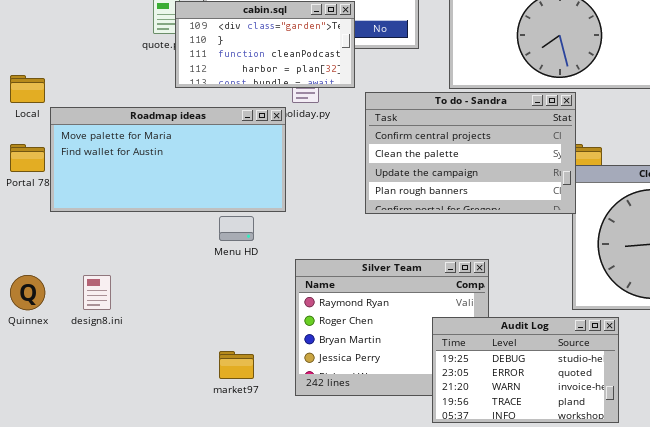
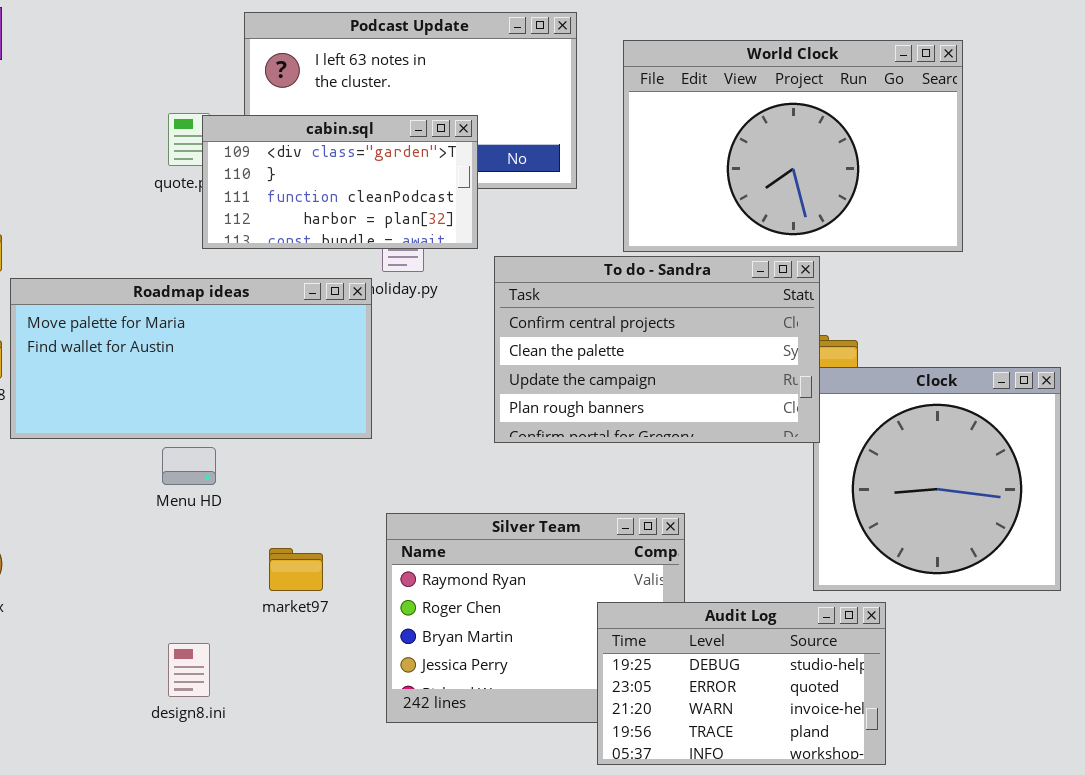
Menu HD: [219,216,254,241] -> [162,447,216,485], moved
design8.ini: [83,275,111,310] -> [168,643,210,697], moved
market97: [219,351,254,379] -> [269,548,323,591], moved

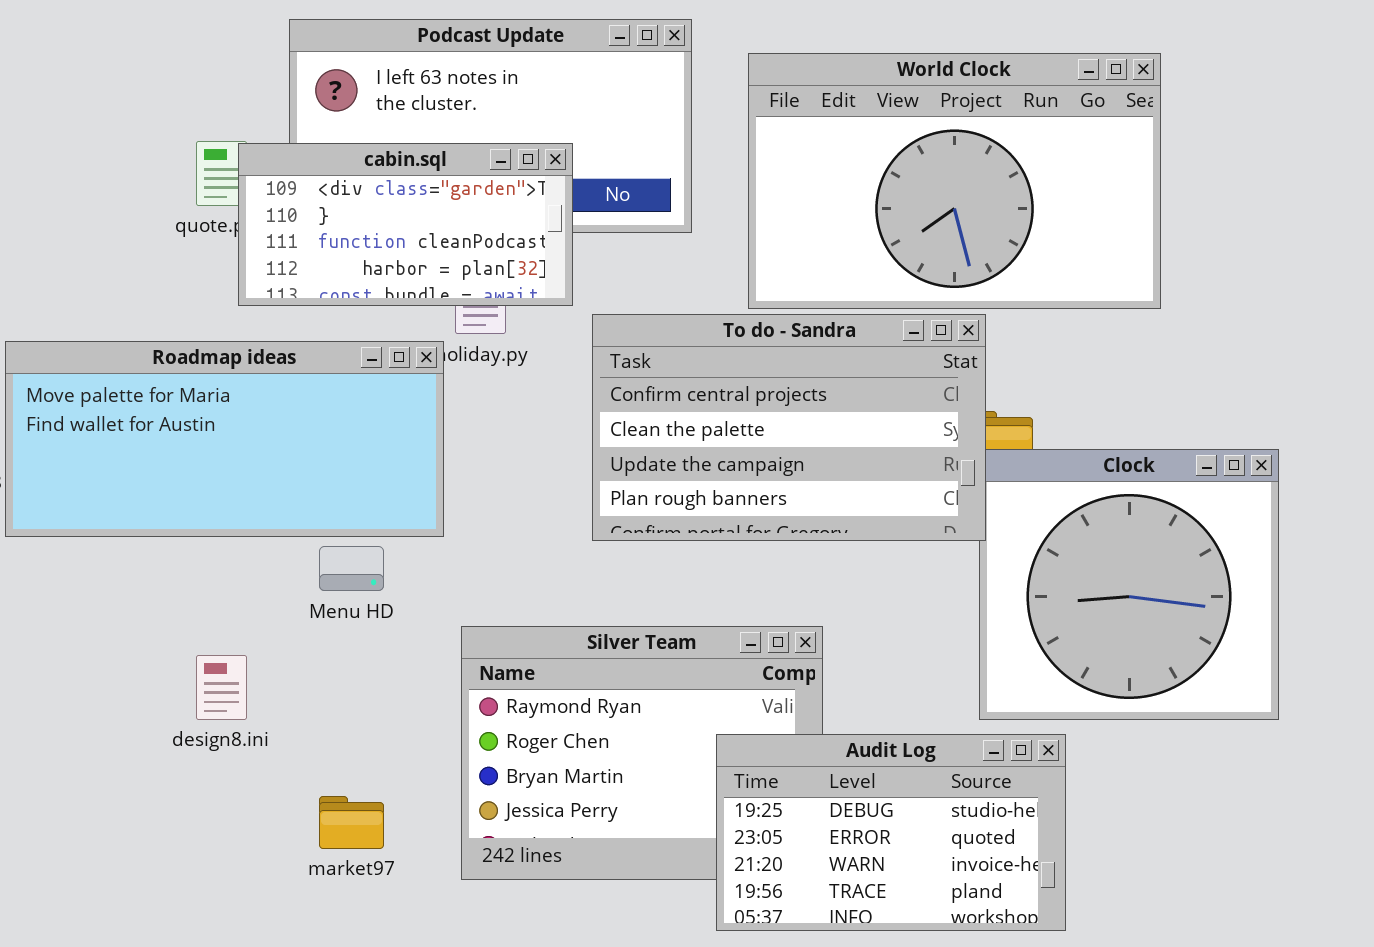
Menu HD: [162,447,216,485] -> [319,546,384,591], moved
market97: [269,548,323,591] -> [319,796,384,849], moved
design8.ini: [168,643,210,697] -> [196,655,247,720], moved

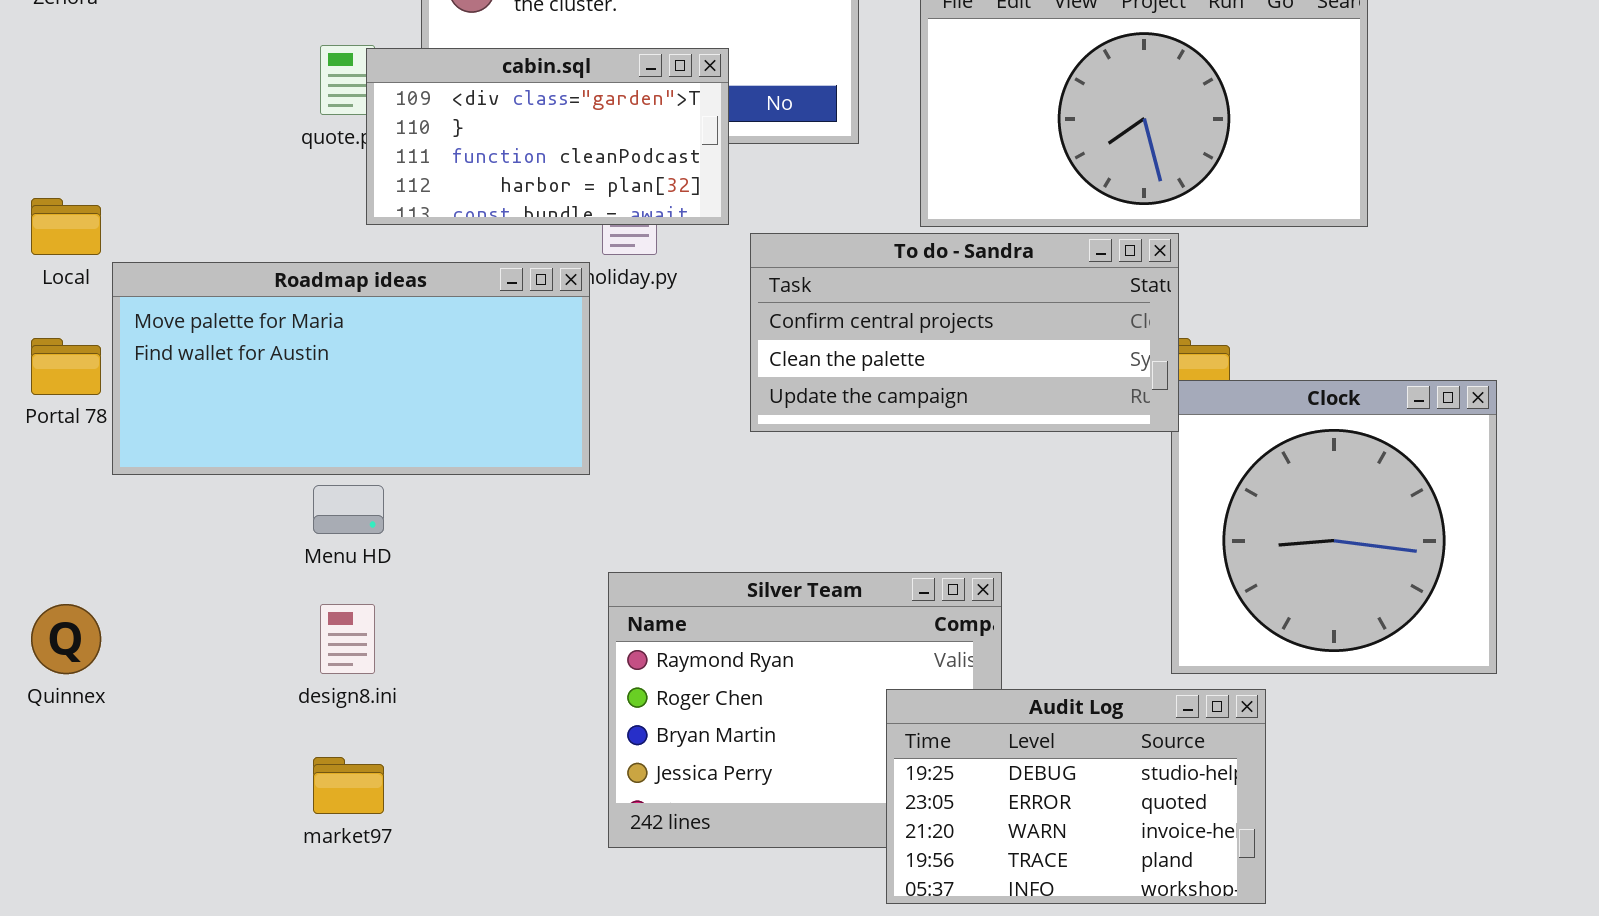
To do - Sandra: [592,314,986,541] -> [750,233,1179,432], resized
Menu HD: [319,546,384,591] -> [313,485,384,534], moved
market97: [319,796,384,849] -> [313,757,384,814], moved

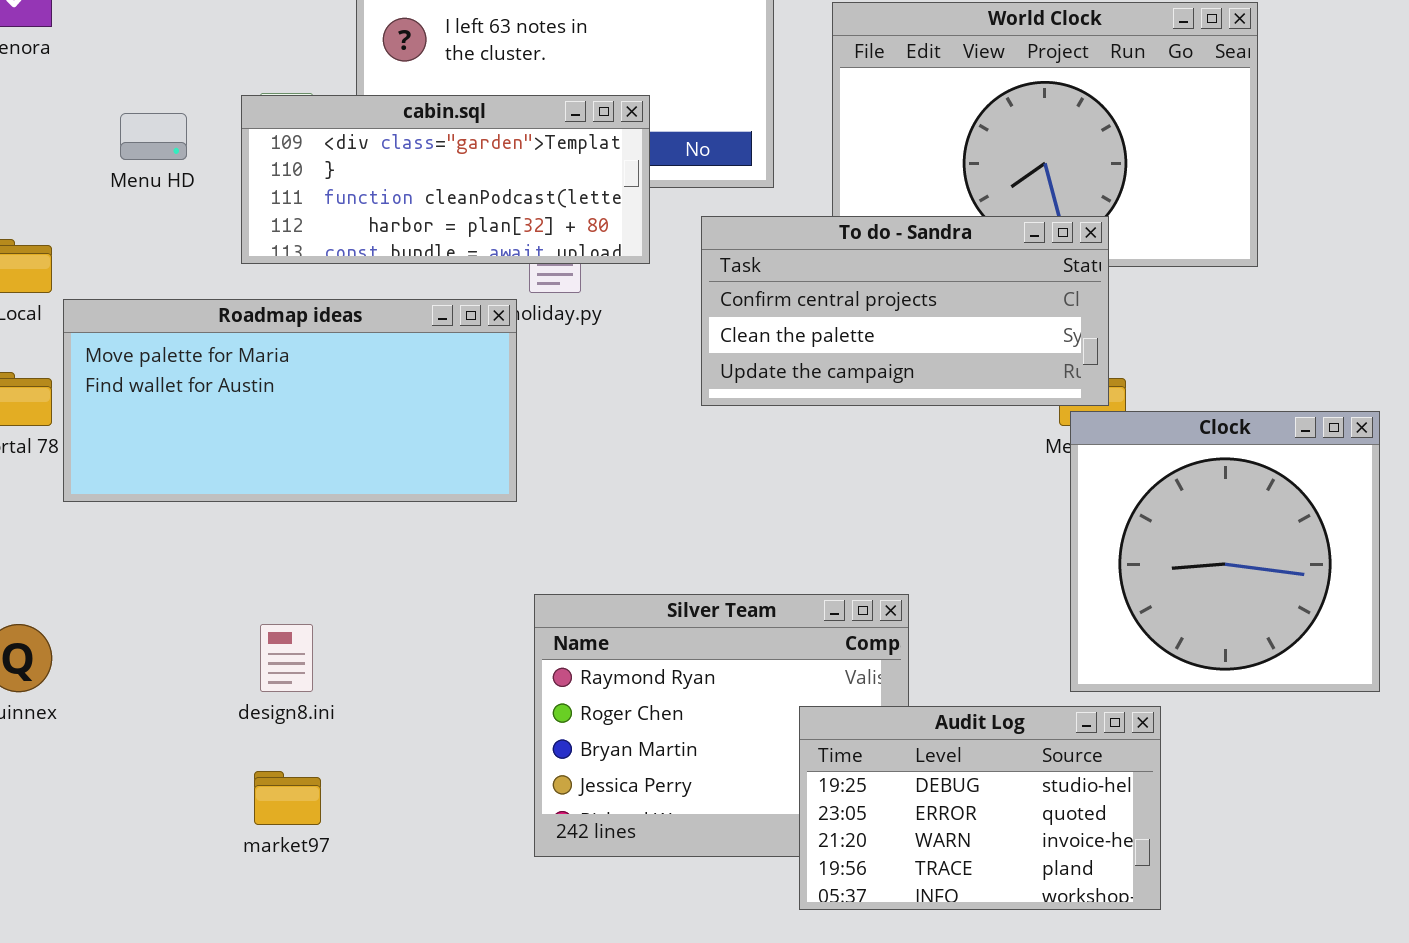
cabin.sql: [366,48,729,225] -> [241,95,650,264], resized
To do - Sandra: [750,233,1179,432] -> [701,216,1109,406], moved
Menu HD: [313,485,384,534] -> [120,113,187,160], moved

